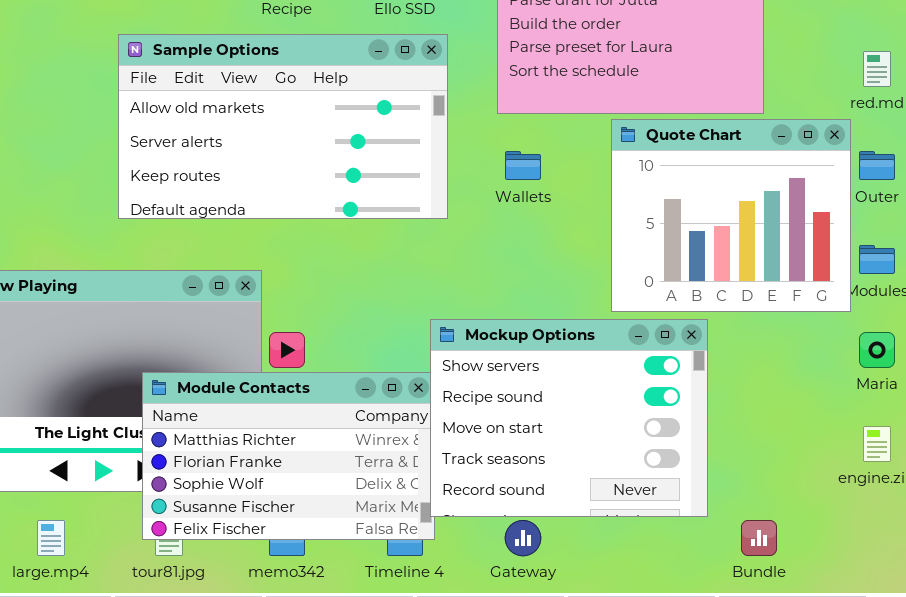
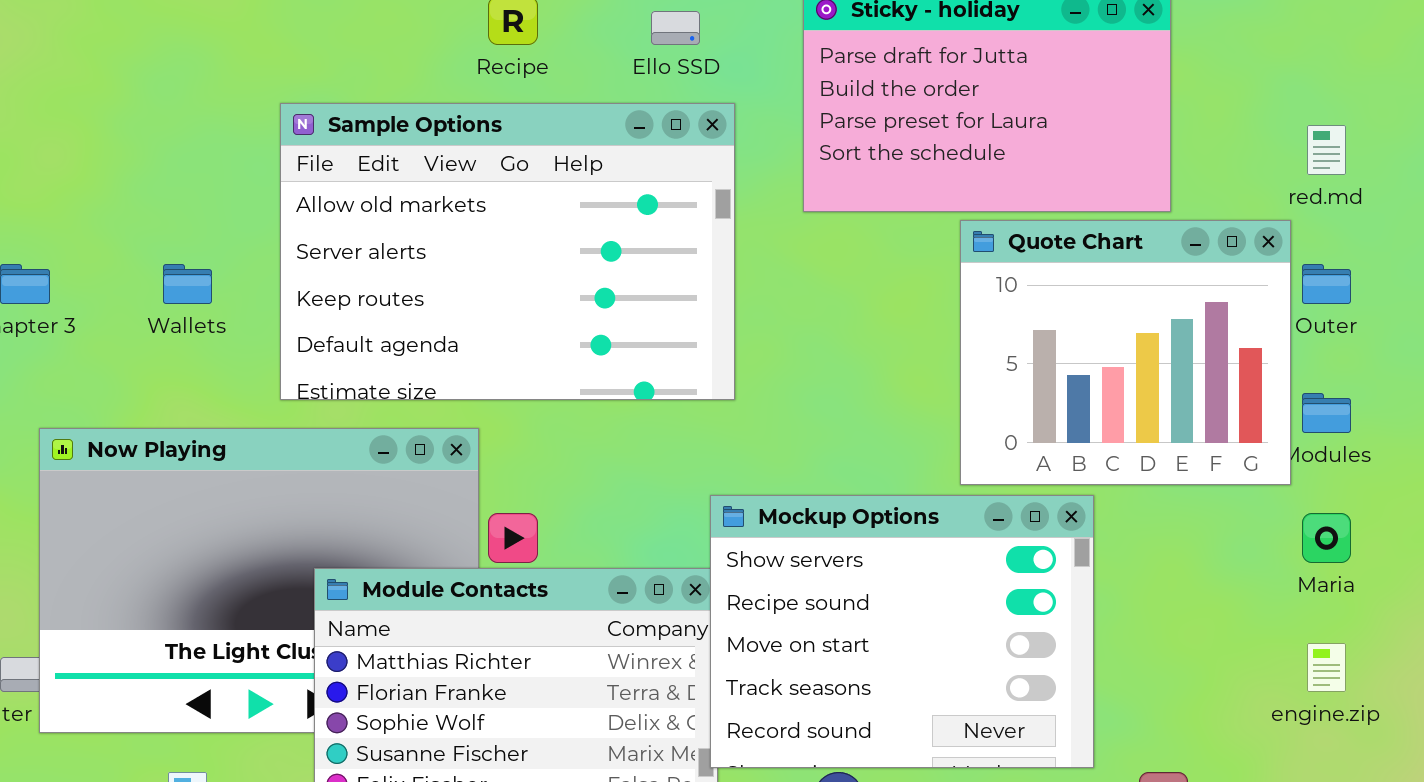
Sample Options: [118,34,448,219] -> [280,103,735,400], resized
Wallets: [505,151,541,180] -> [163,264,212,304], moved

